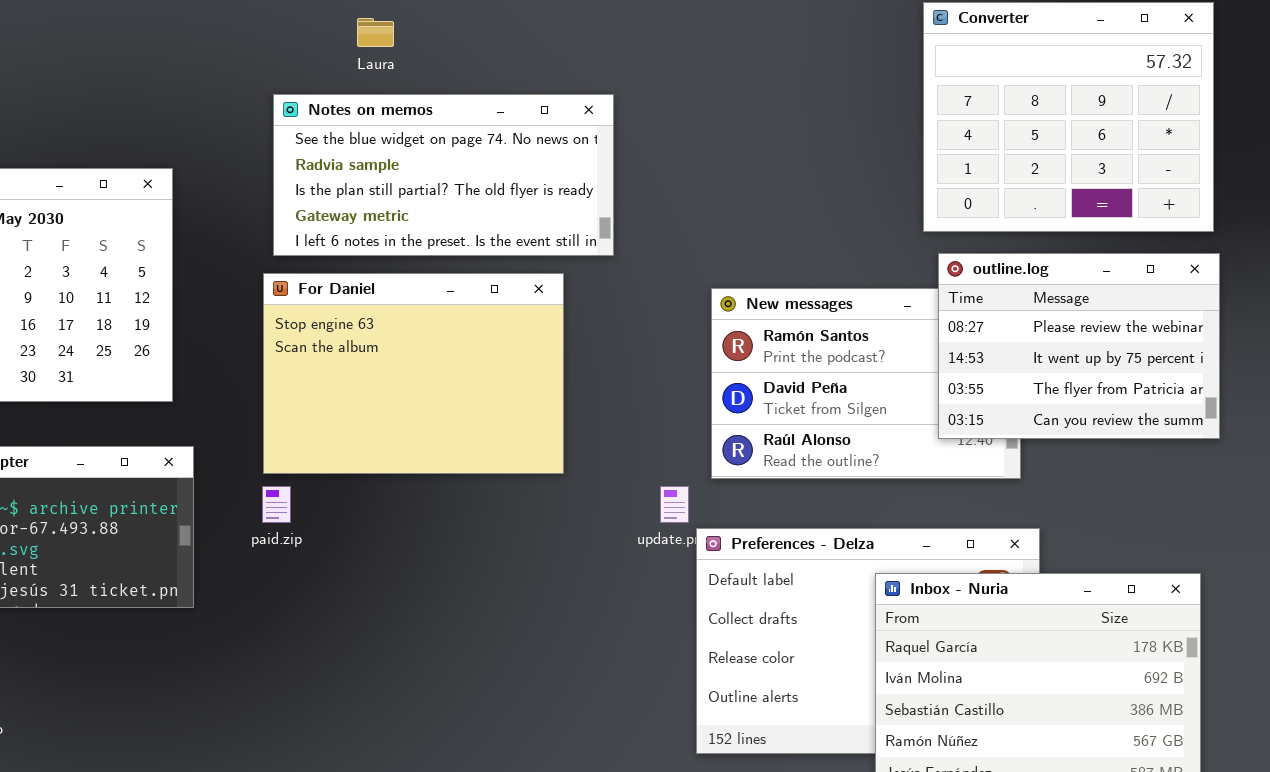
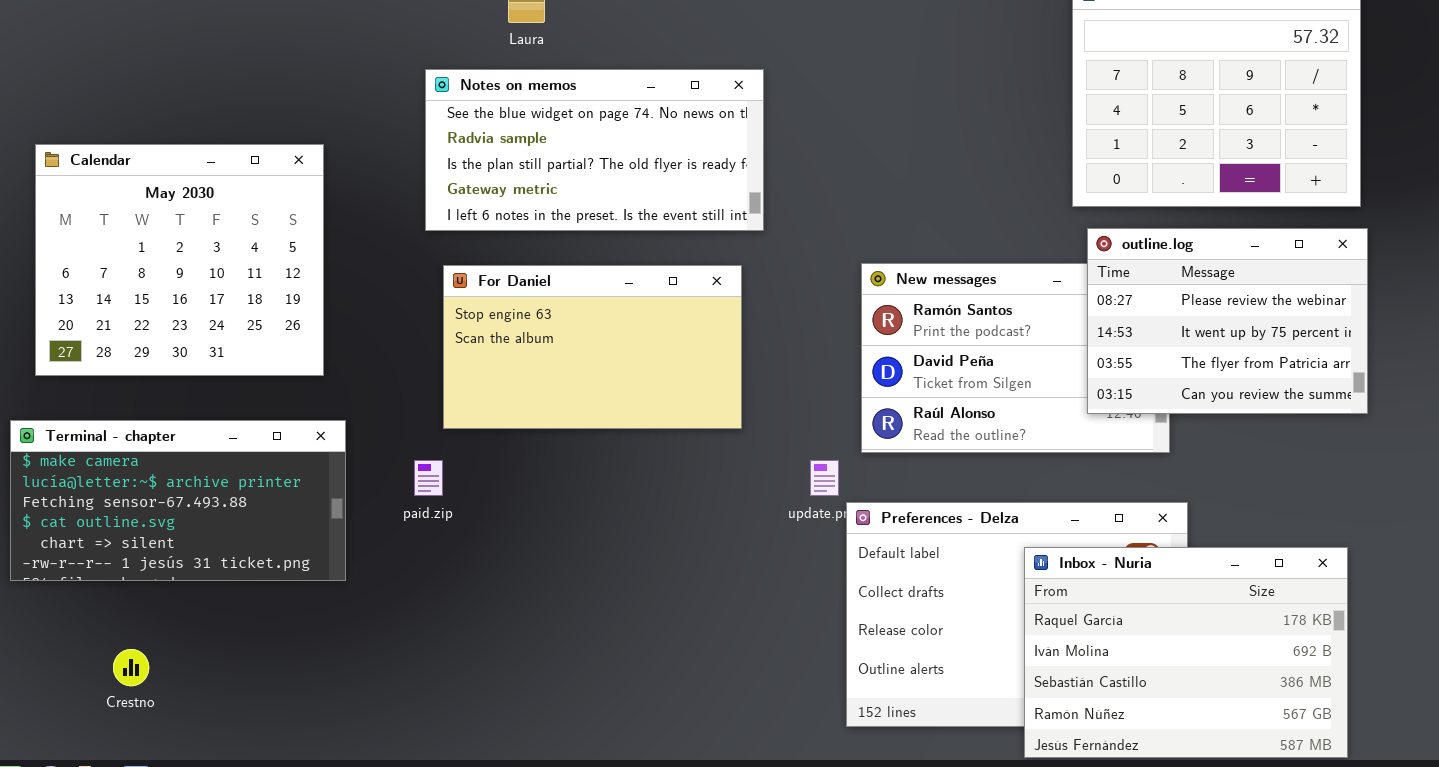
For Daniel: [263,273,564,474] -> [443,265,742,429], moved, resized

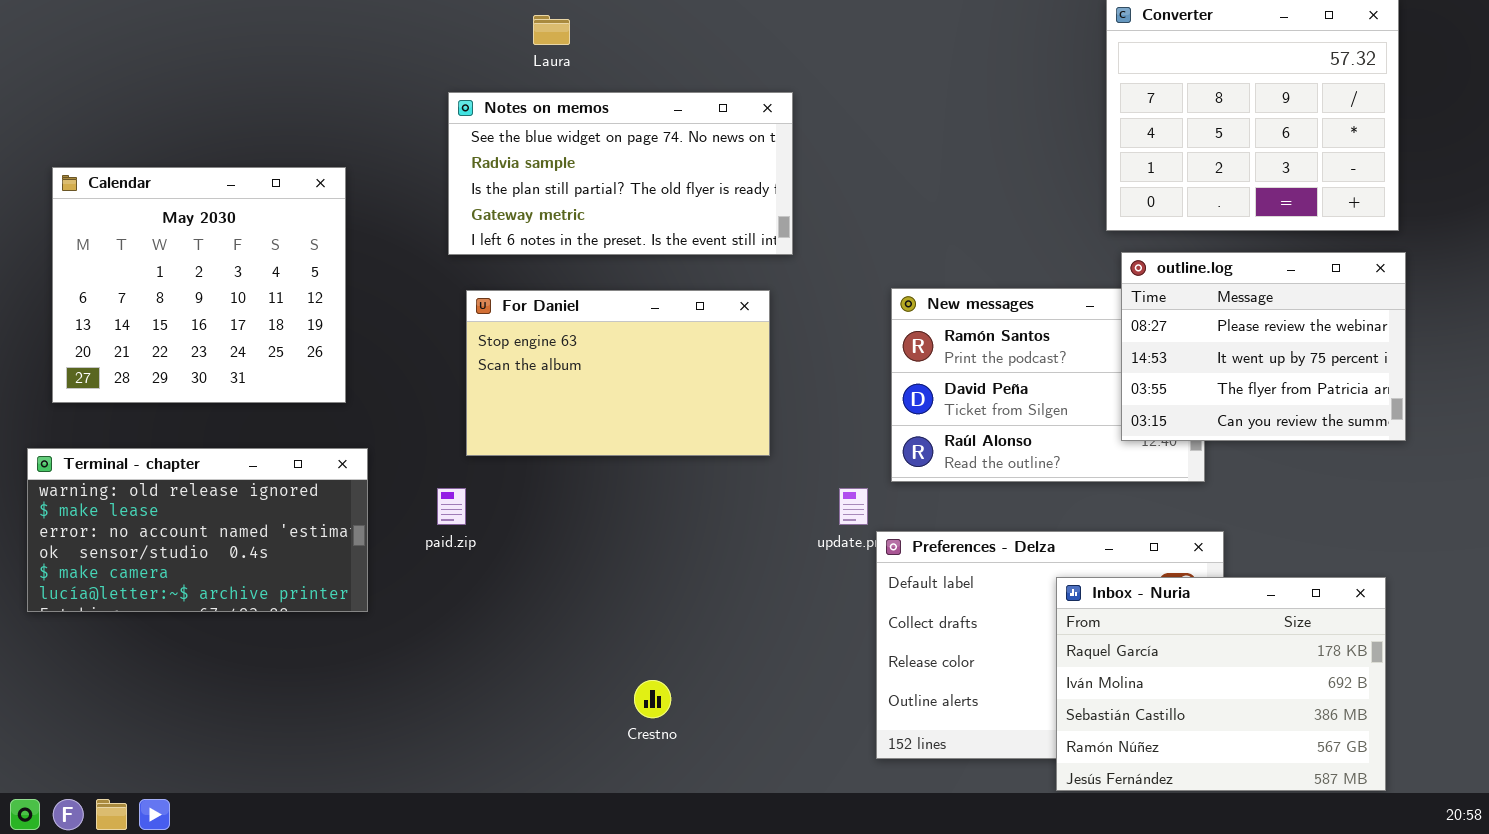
Terminal - chapter: [10,420,346,581] -> [27,448,368,612], scrolled up 4 rows
Crestno: [113,649,149,686] -> [634,680,671,718], moved

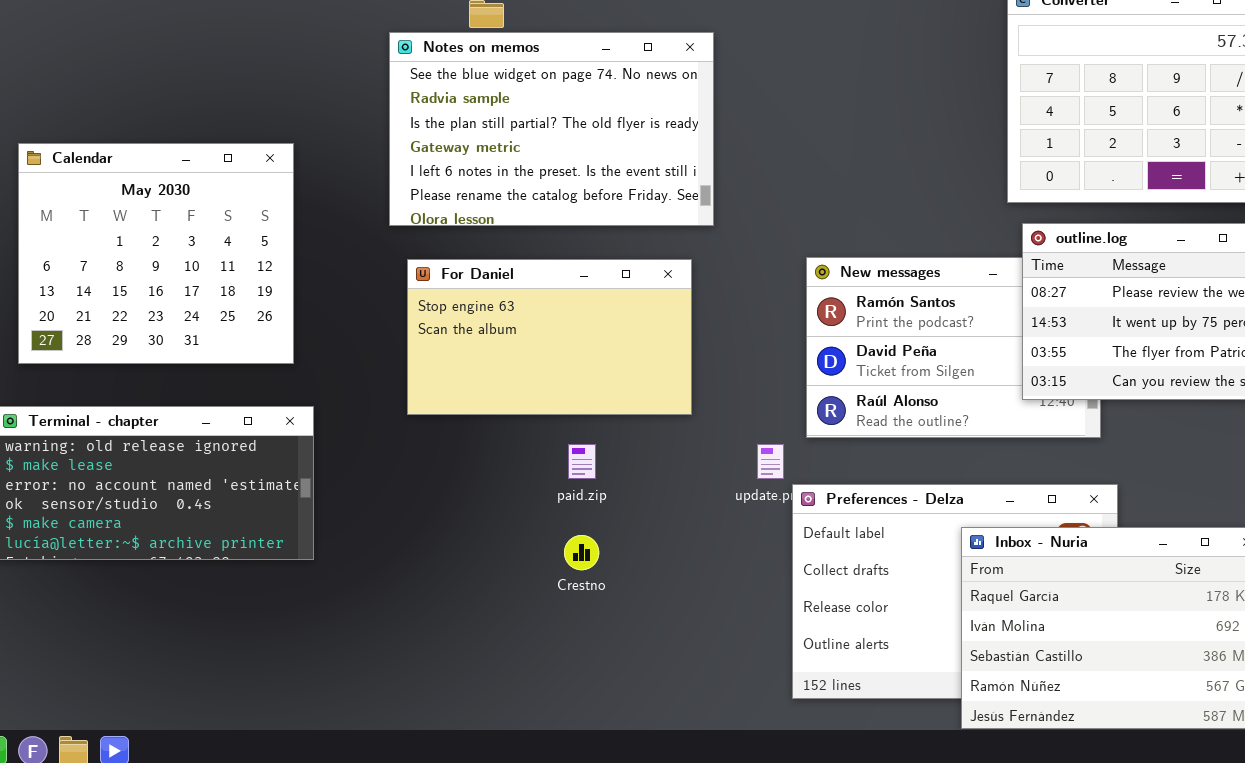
Notes on memos: [448,92,793,255] -> [389,32,714,226], resized
paid.zip: [437,488,466,525] -> [568,444,596,479], moved
Crestno: [634,680,671,718] -> [564,535,599,570], moved

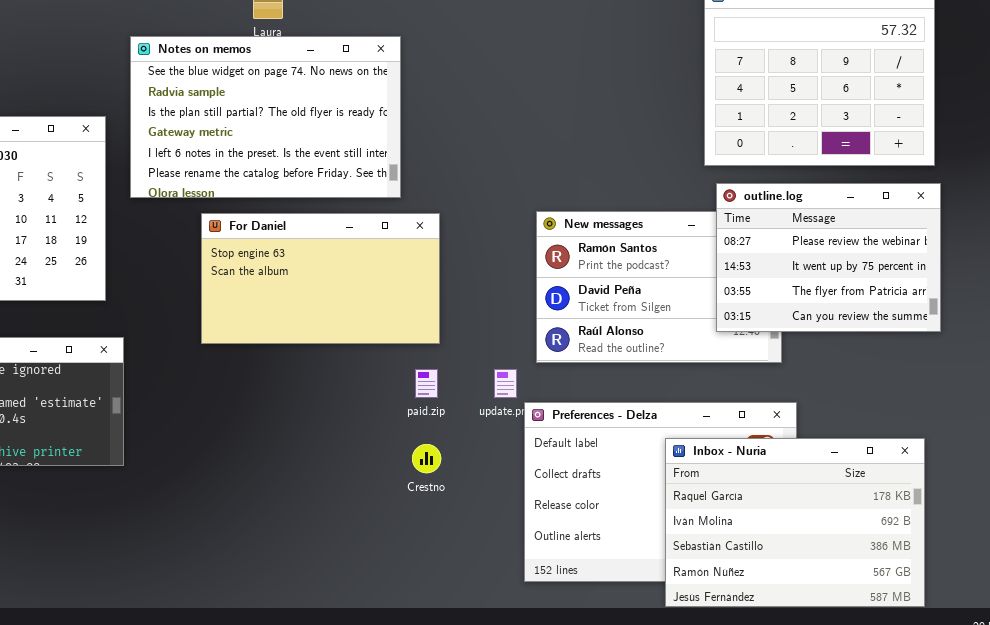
Notes on memos: [389,32,714,226] -> [130,36,401,198], moved
paid.zip: [568,444,596,479] -> [415,369,438,398], moved
Crestno: [564,535,599,570] -> [412,444,441,473], moved

